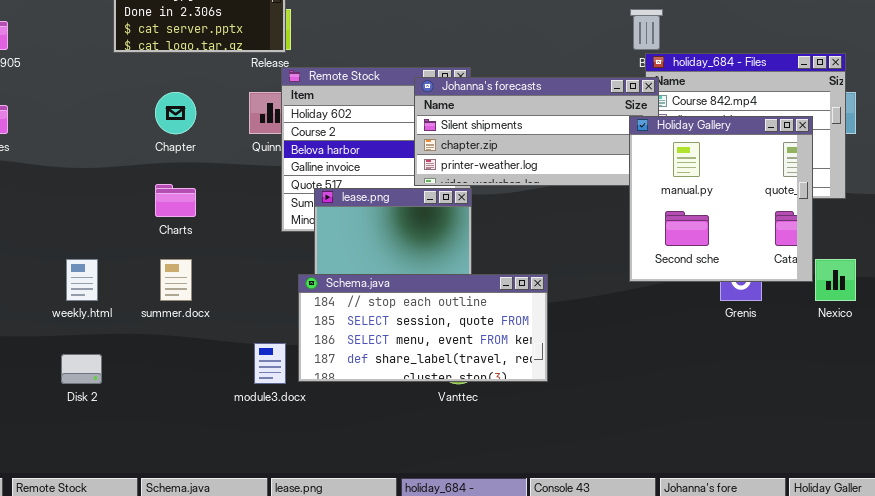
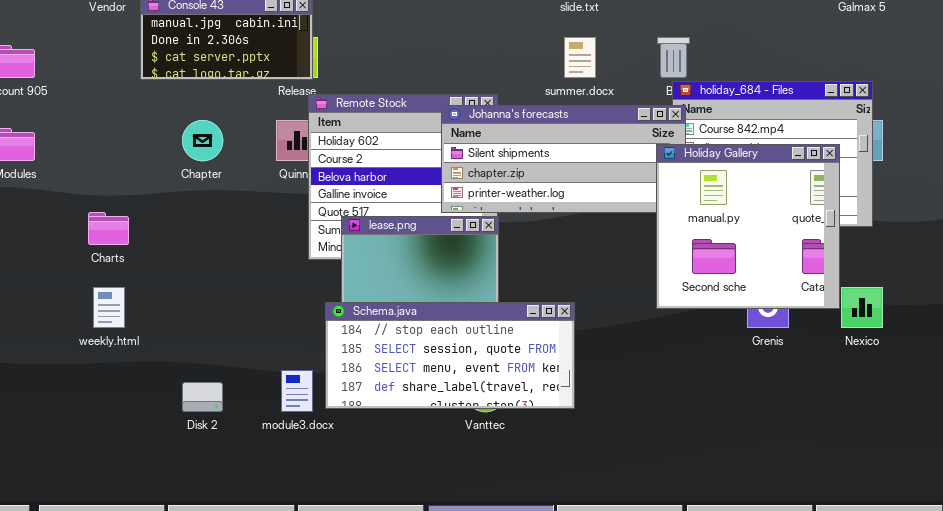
Charts: [155,184,196,217] -> [88,212,129,245], moved
summer.docx: [160,259,192,301] -> [564,37,596,78], moved
Disk 2: [61,354,102,384] -> [182,382,223,412], moved

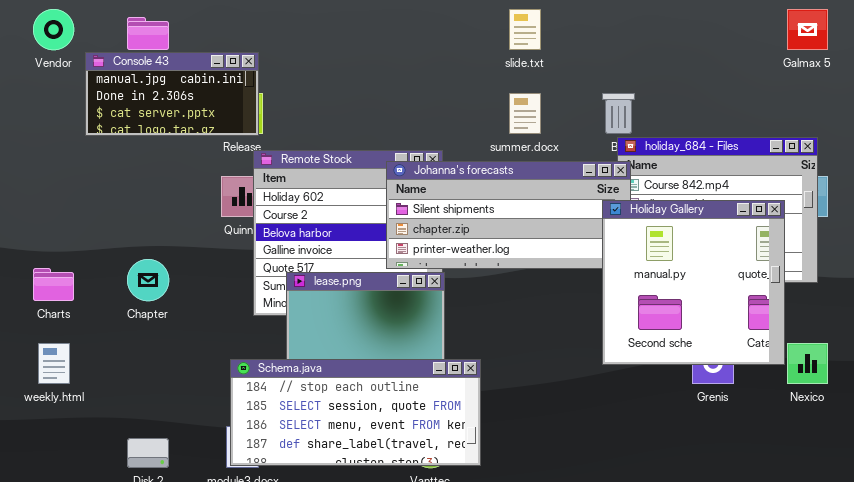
Chapter: [182,120,223,161] -> [127,259,169,301], moved
Schema.java: [325,302,575,409] -> [230,359,481,466], moved

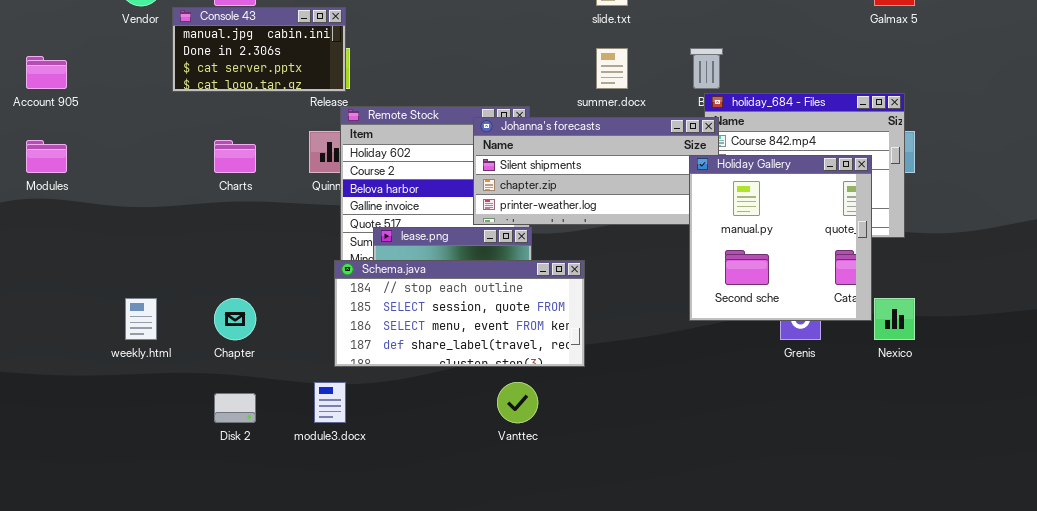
Chapter: [127,259,169,301] -> [214,298,256,340], moved
Charts: [33,268,74,301] -> [214,140,256,173], moved
Schema.java: [230,359,481,466] -> [334,260,585,367], moved

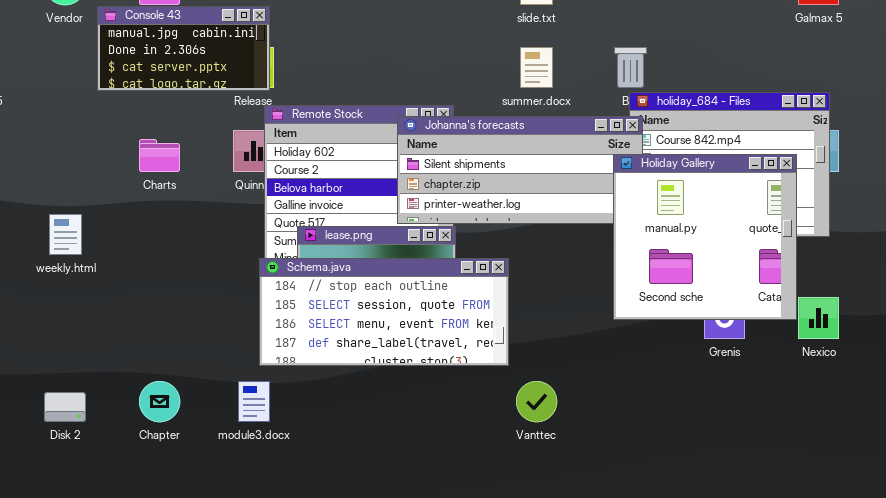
weekly.html: [125,298,157,340] -> [49,214,82,255], moved
Chapter: [214,298,256,340] -> [139,381,180,422], moved
Vanttec: [497,382,538,423] -> [516,381,557,422], moved
Disk 2: [214,393,256,423] -> [44,392,86,422], moved

